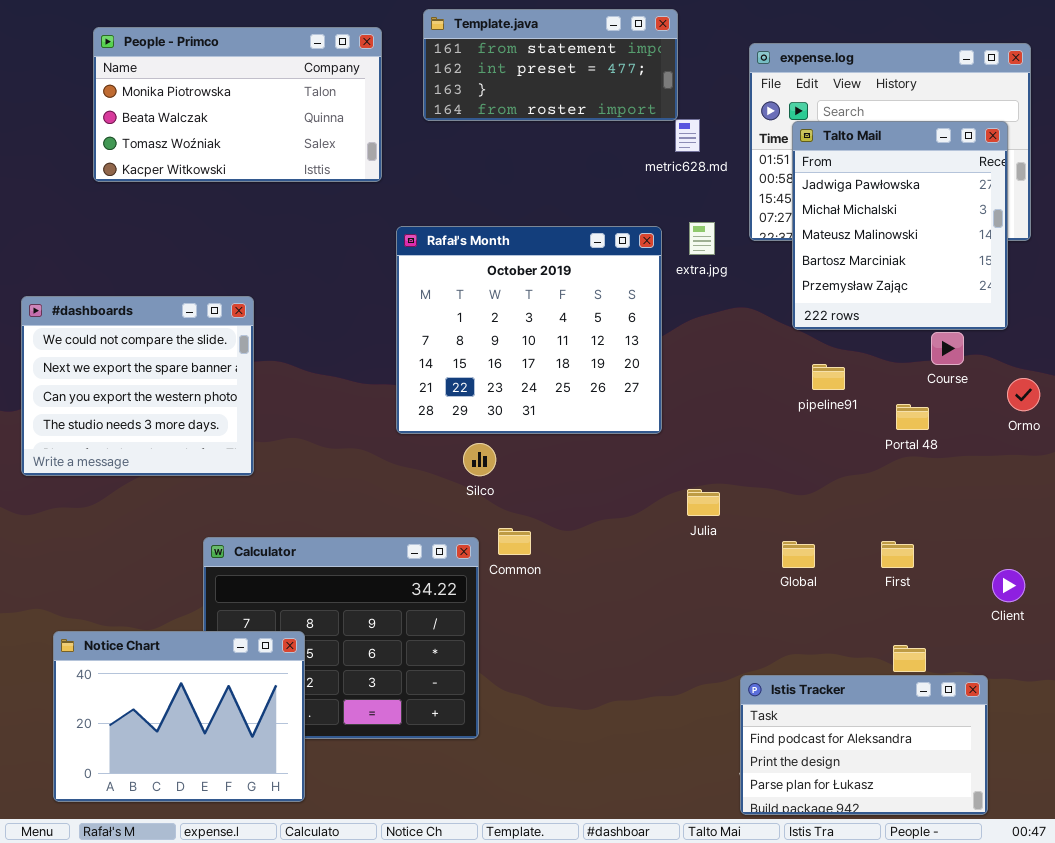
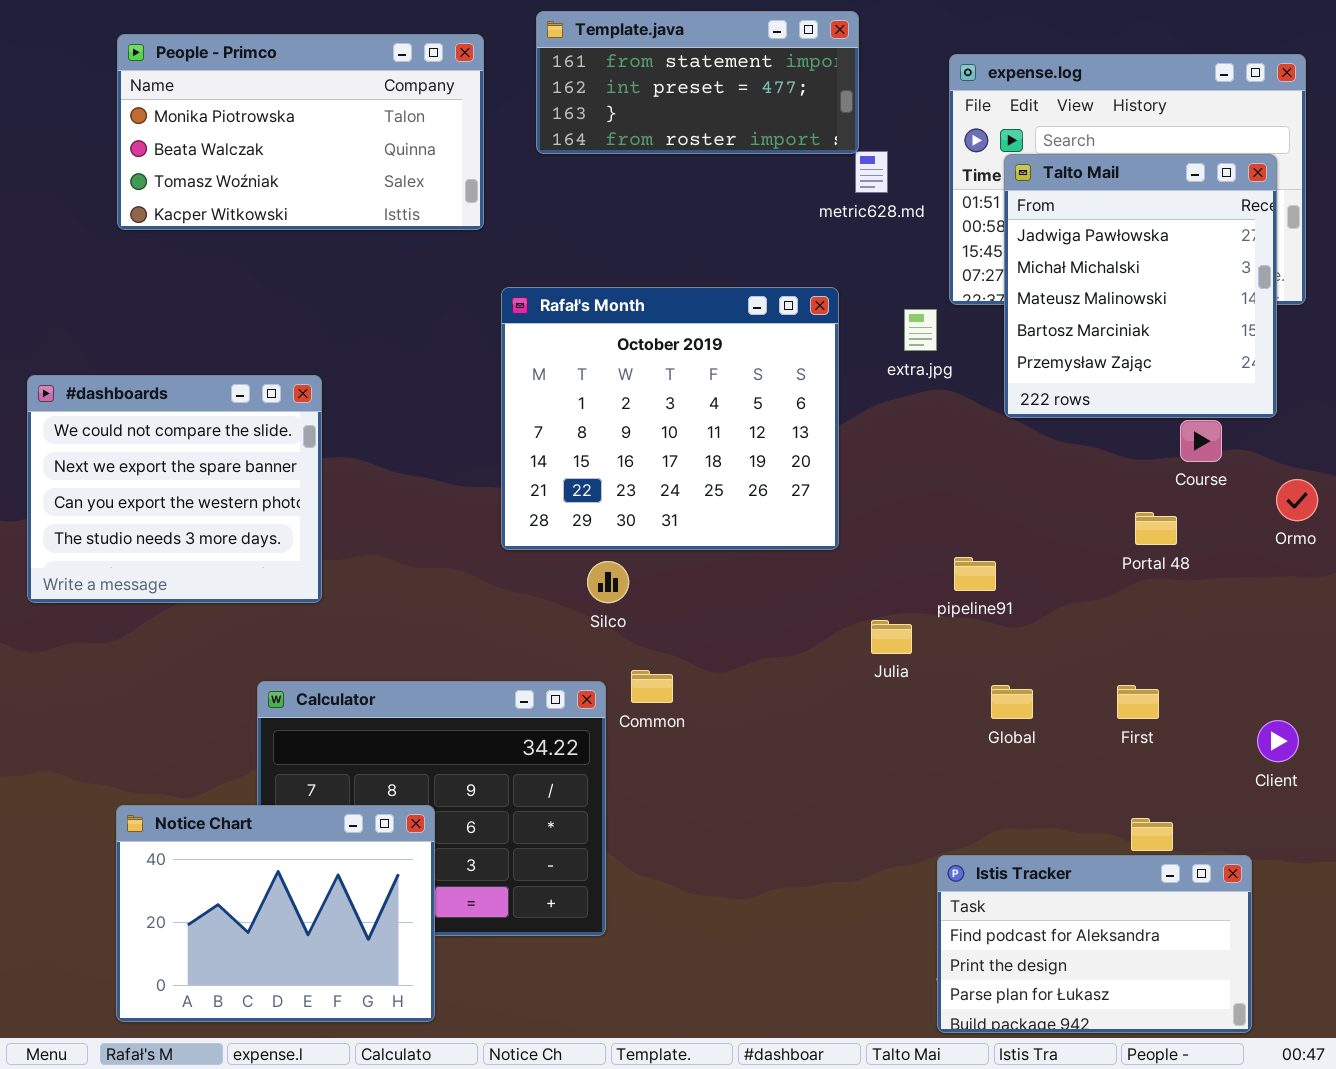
extra.jpg: [689,222,715,255] -> [904,309,937,351], moved
pipeline91: [812,364,845,390] -> [954,557,996,591], moved
Notice Chart: [53,631,305,802] -> [116,805,435,1022], moved

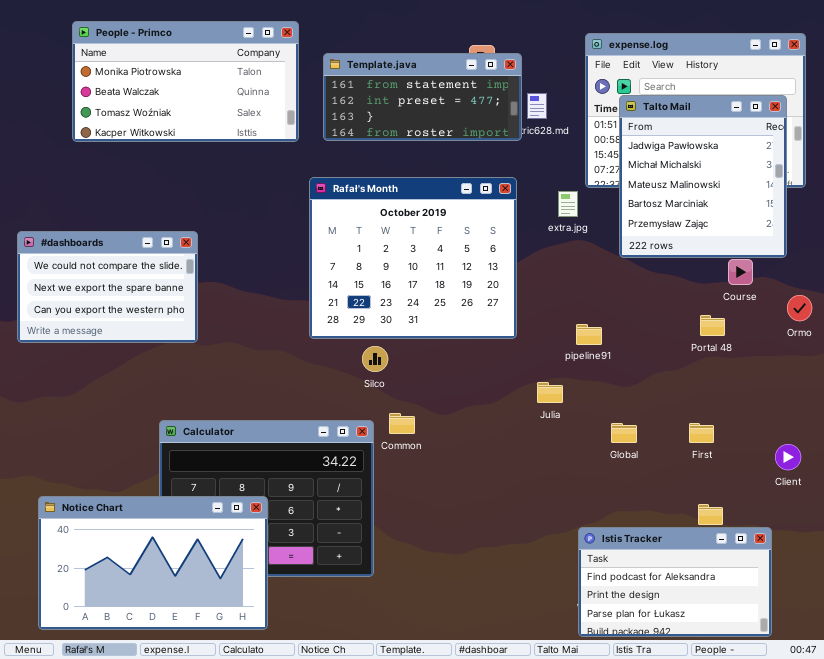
Template.java: [536,11,859,154] -> [323,53,522,141], moved
#dashboards: [27,375,322,603] -> [17,231,198,343], resized
pipeline91: [954,557,996,591] -> [576,324,602,345], moved
Notice Chart: [116,805,435,1022] -> [38,496,268,630], resized

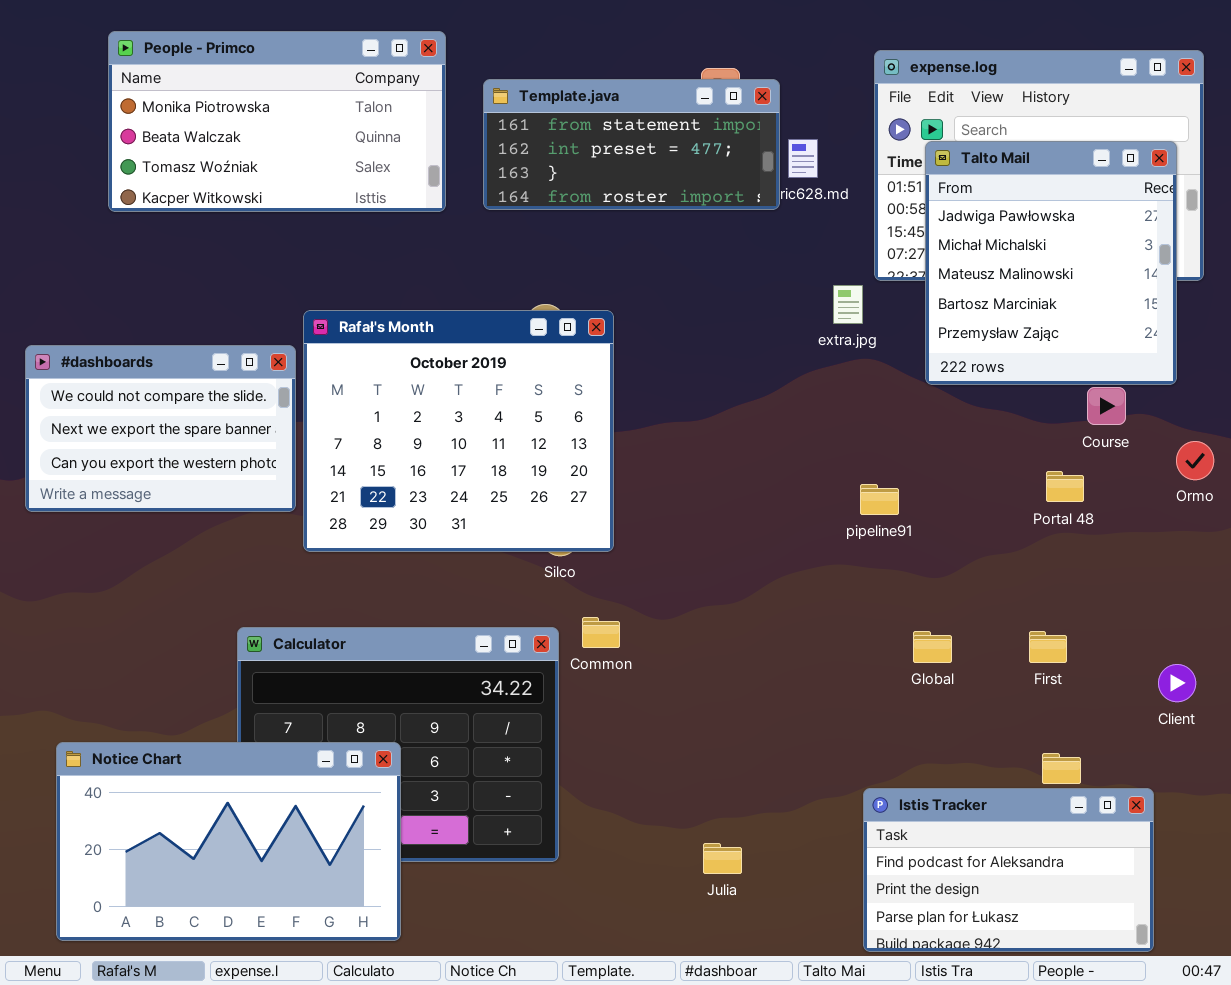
Rafał's Month: [309,177,517,339] -> [303,310,614,552], moved
Julia: [537,382,563,403] -> [703,843,742,874], moved

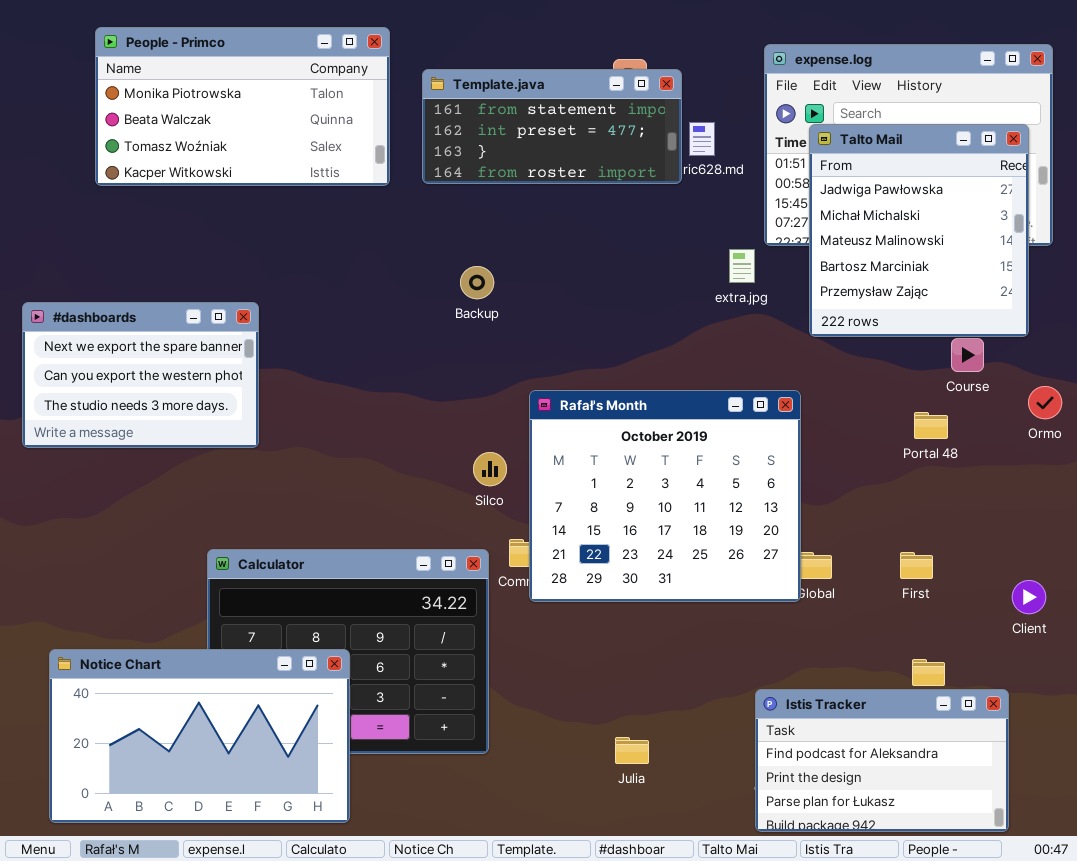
Rafał's Month: [303,310,614,552] -> [529,390,801,602], moved
#dashboards: [25,345,296,512] -> [22,302,259,448], scrolled down 1 row

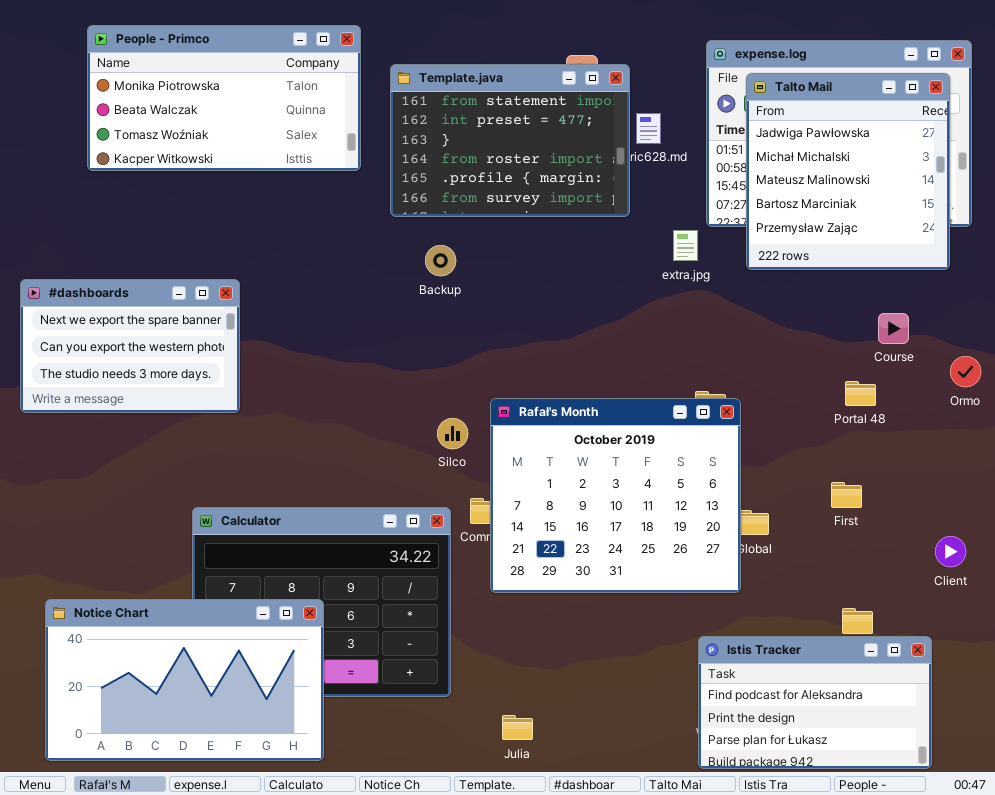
Template.java: [422,69,682,184] -> [390,64,630,217], resized
Talto Mail: [809,124,1029,337] -> [746,73,950,270], moved
Rafał's Month: [529,390,801,602] -> [490,398,741,593], moved
First: [900,552,933,579] -> [831,482,862,508], moved
Julia: [615,737,649,764] -> [502,715,533,740], moved

